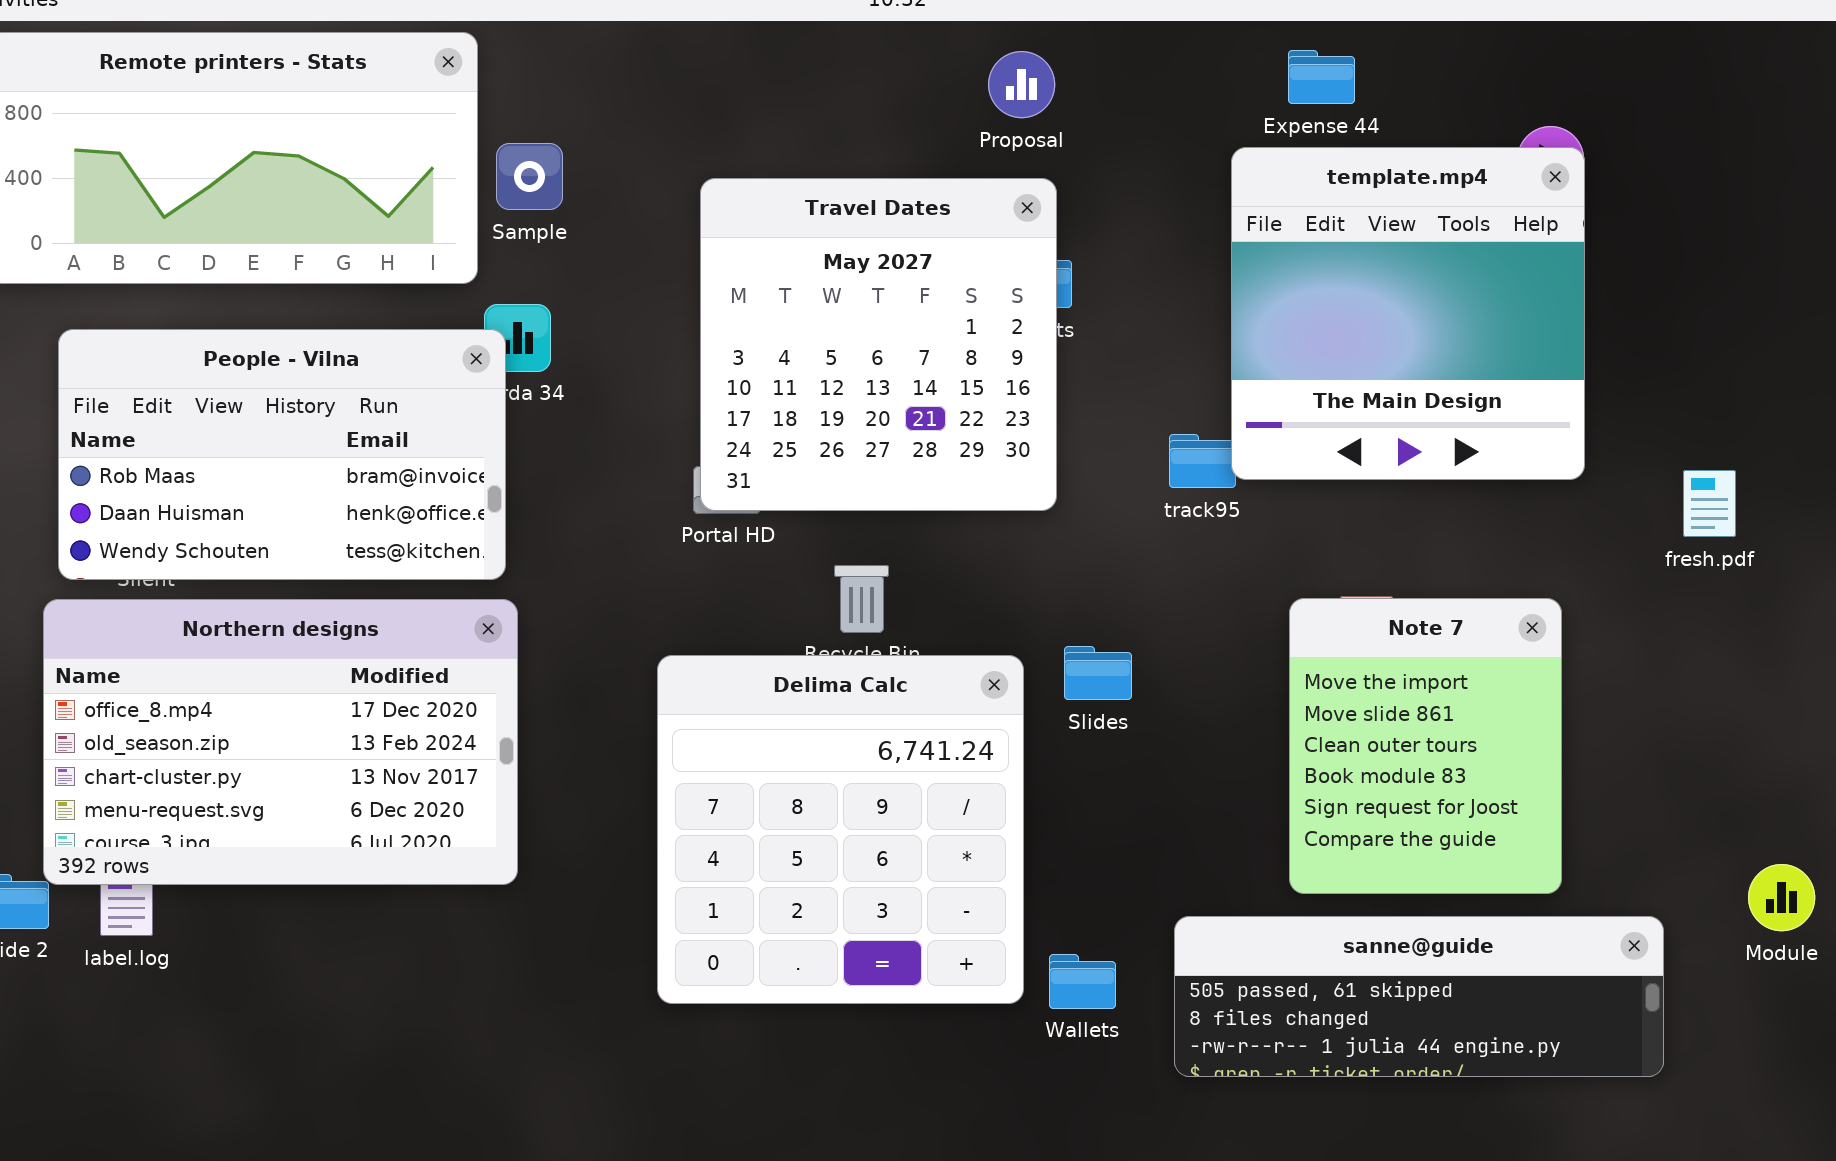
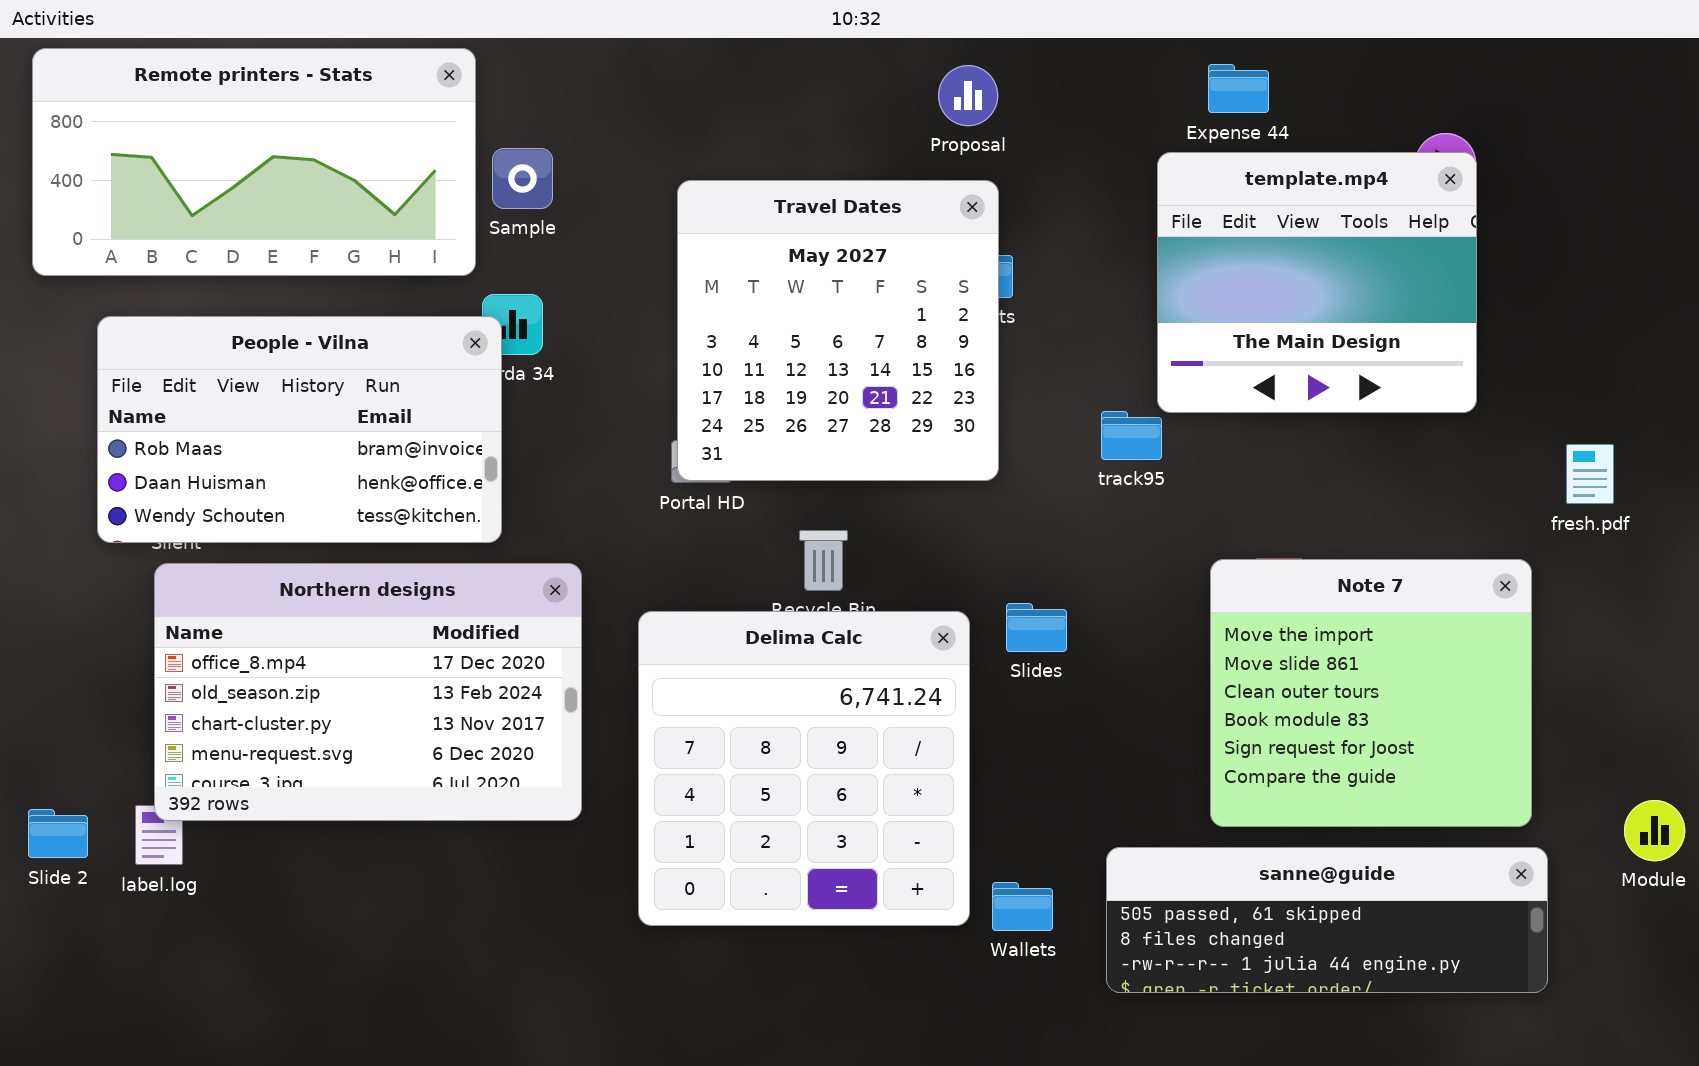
template.mp4: [1231,147,1585,480] -> [1157,152,1477,413], resized
Note 7: [1289,598,1562,894] -> [1210,559,1532,827], resized
Northern designs: [43,599,518,885] -> [154,563,582,821], moved

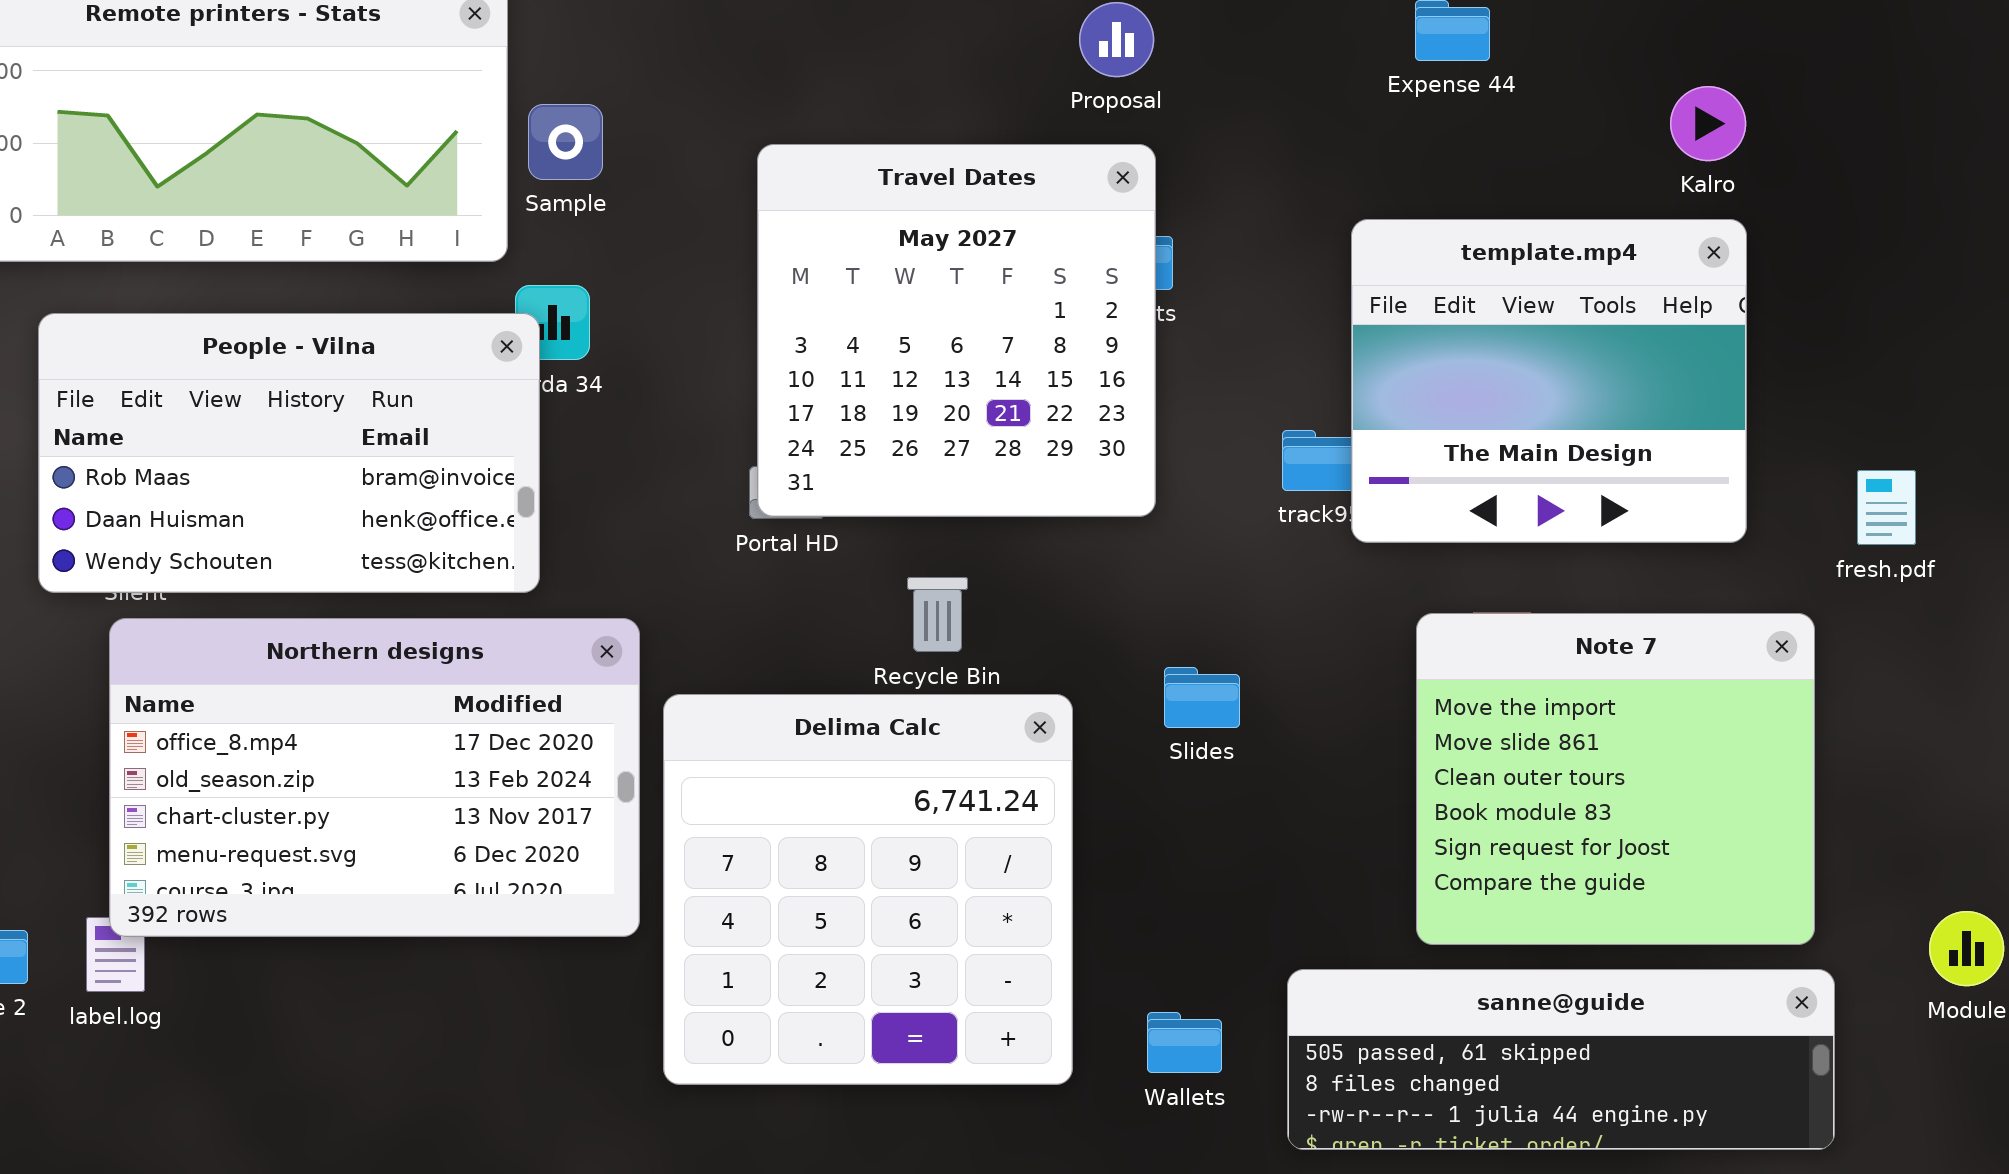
template.mp4: [1157,152,1477,413] -> [1351,219,1747,543], moved
Delima Calc: [638,611,970,926] -> [663,694,1073,1085], moved

